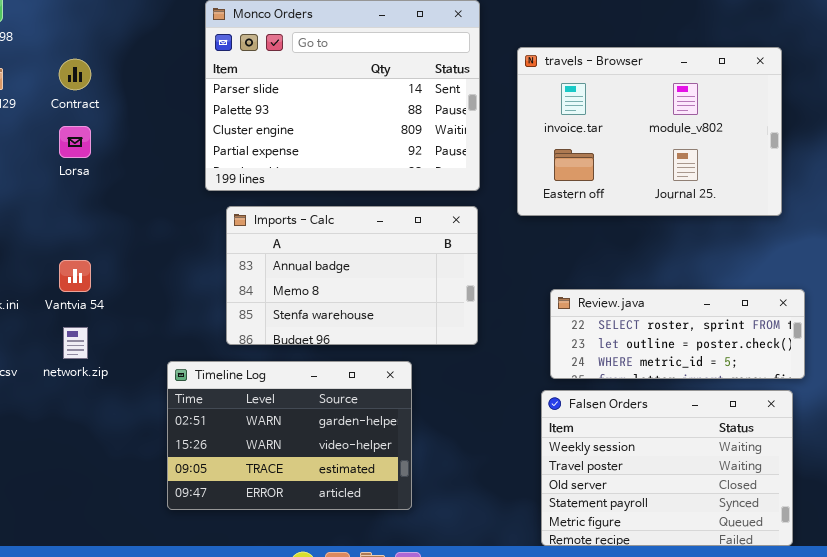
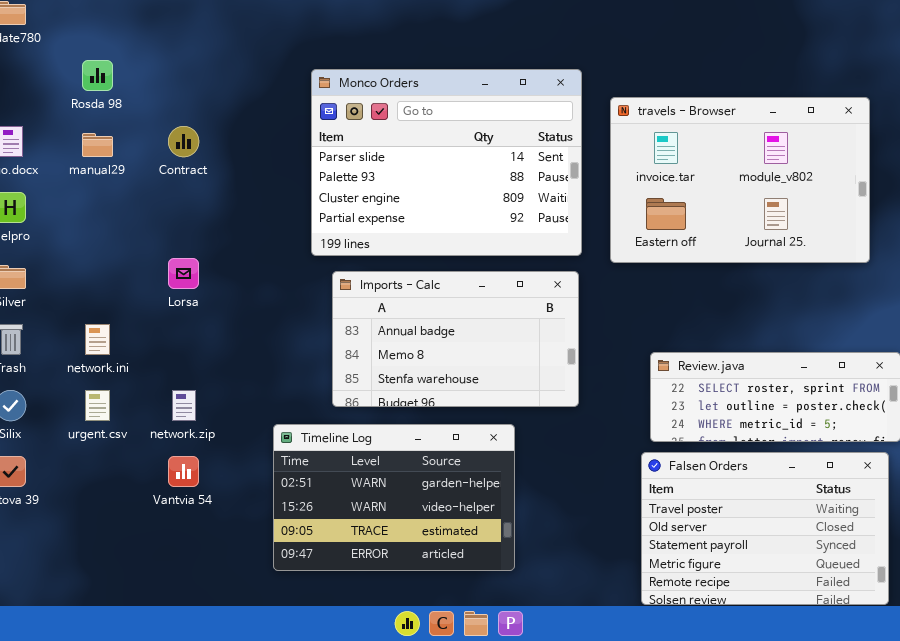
travels - Browser: [517,47,782,216] -> [610,97,870,263], moved
Lorsa: [59,126,91,158] -> [168,258,199,289], moved
Vantvia 54: [59,260,91,292] -> [168,456,199,487], moved
Falsen Orders: [541,390,793,546] -> [641,452,889,605], scrolled down 1 row

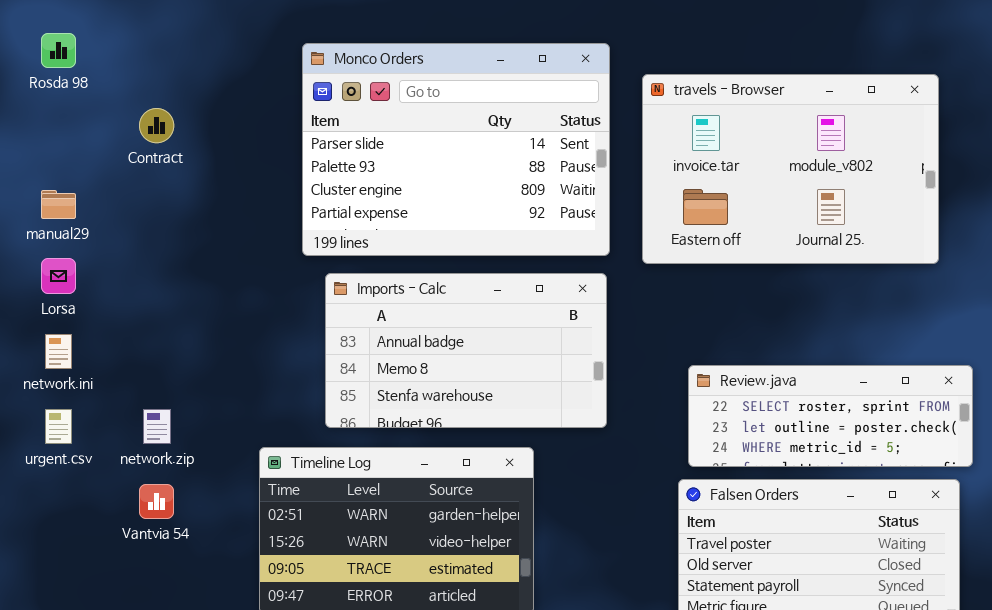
manual29: [82,133,113,157] -> [41,190,76,219], moved
Lorsa: [168,258,199,289] -> [41,258,76,294], moved

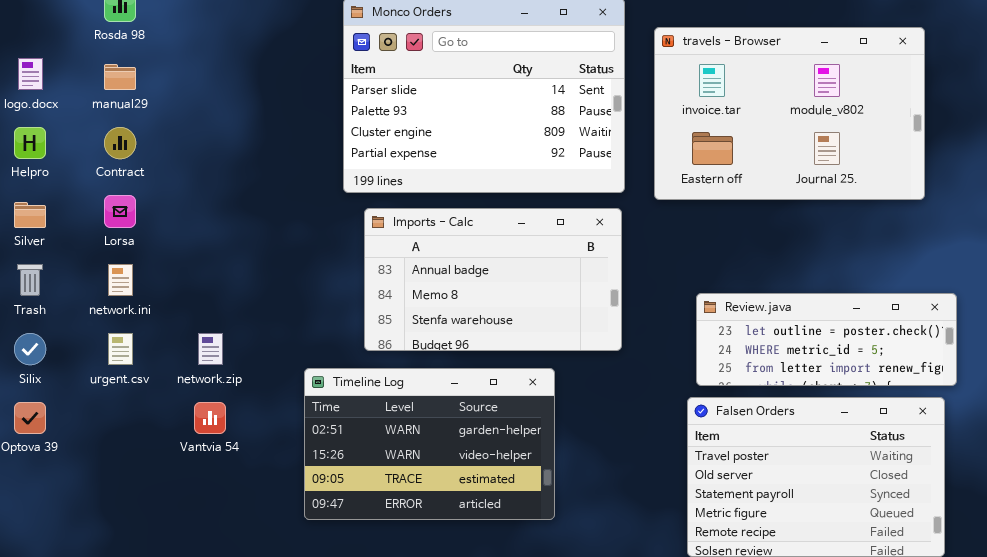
Contract: [139,108,174,143] -> [104,127,136,159], moved
manual29: [41,190,76,219] -> [104,64,136,90], moved
Review.java: [688,365,973,467] -> [696,293,957,386], scrolled down 1 row

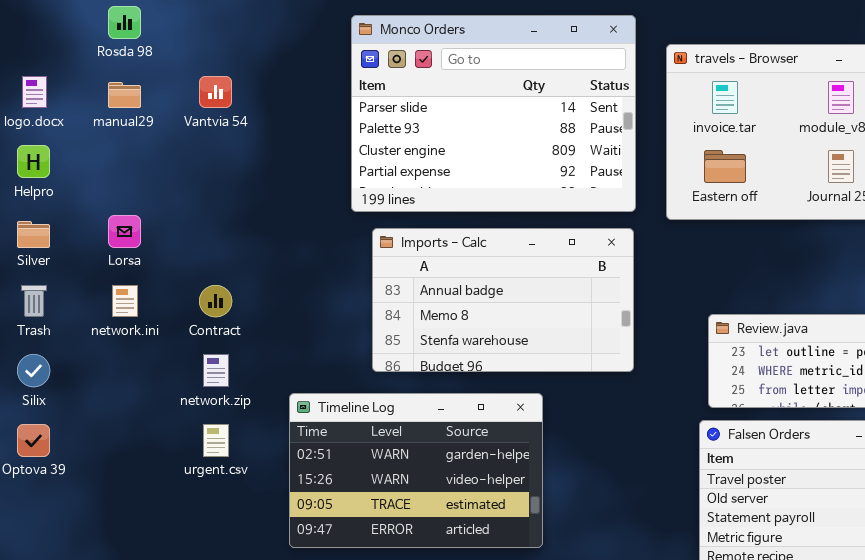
Contract: [104,127,136,159] -> [199,285,232,317], moved
urgent.csv: [108,333,133,365] -> [203,424,229,457], moved
Timeline Log: [304,368,555,520] -> [289,393,543,548], moved
Vantvia 54: [194,402,226,434] -> [199,76,232,108], moved

